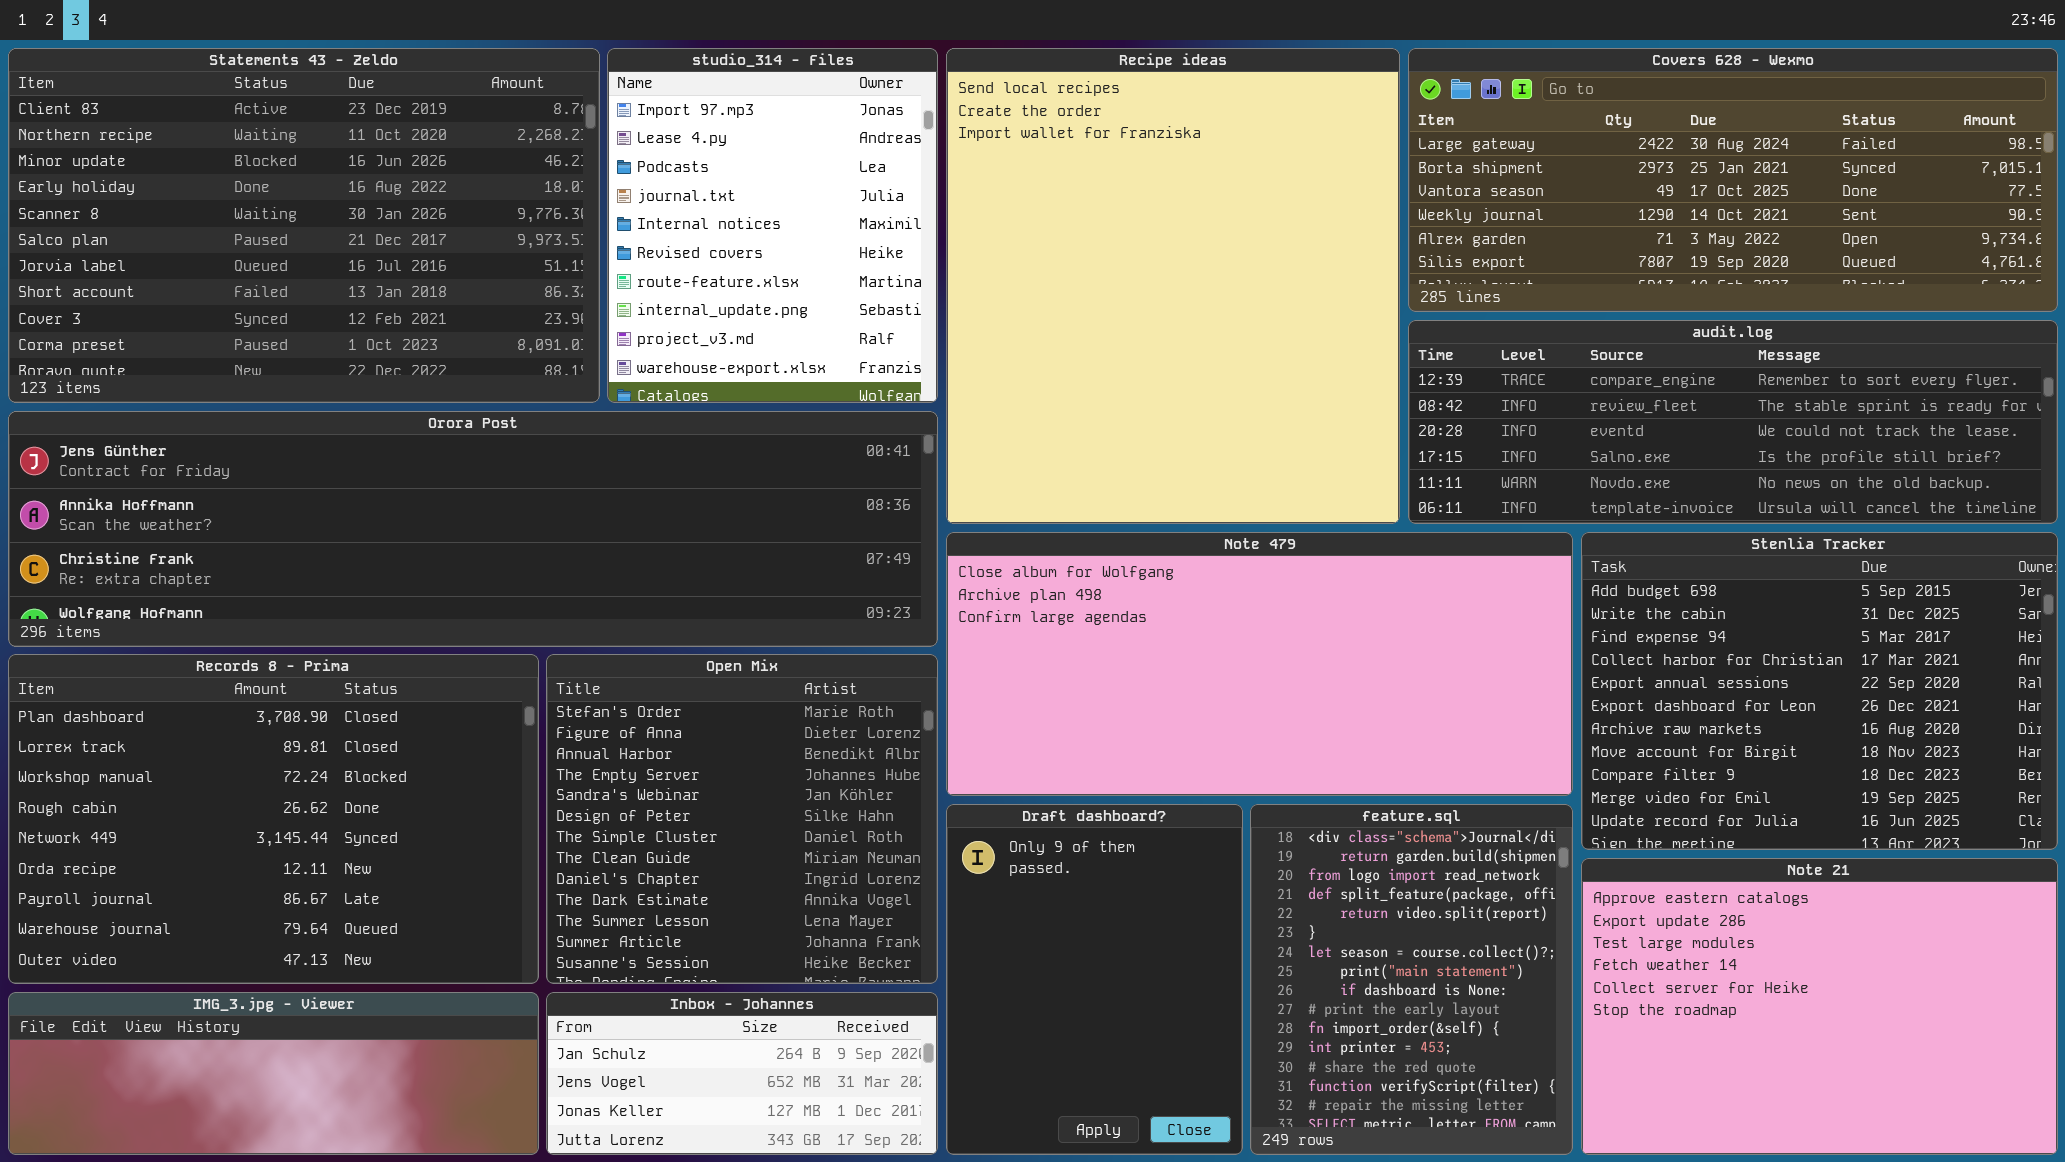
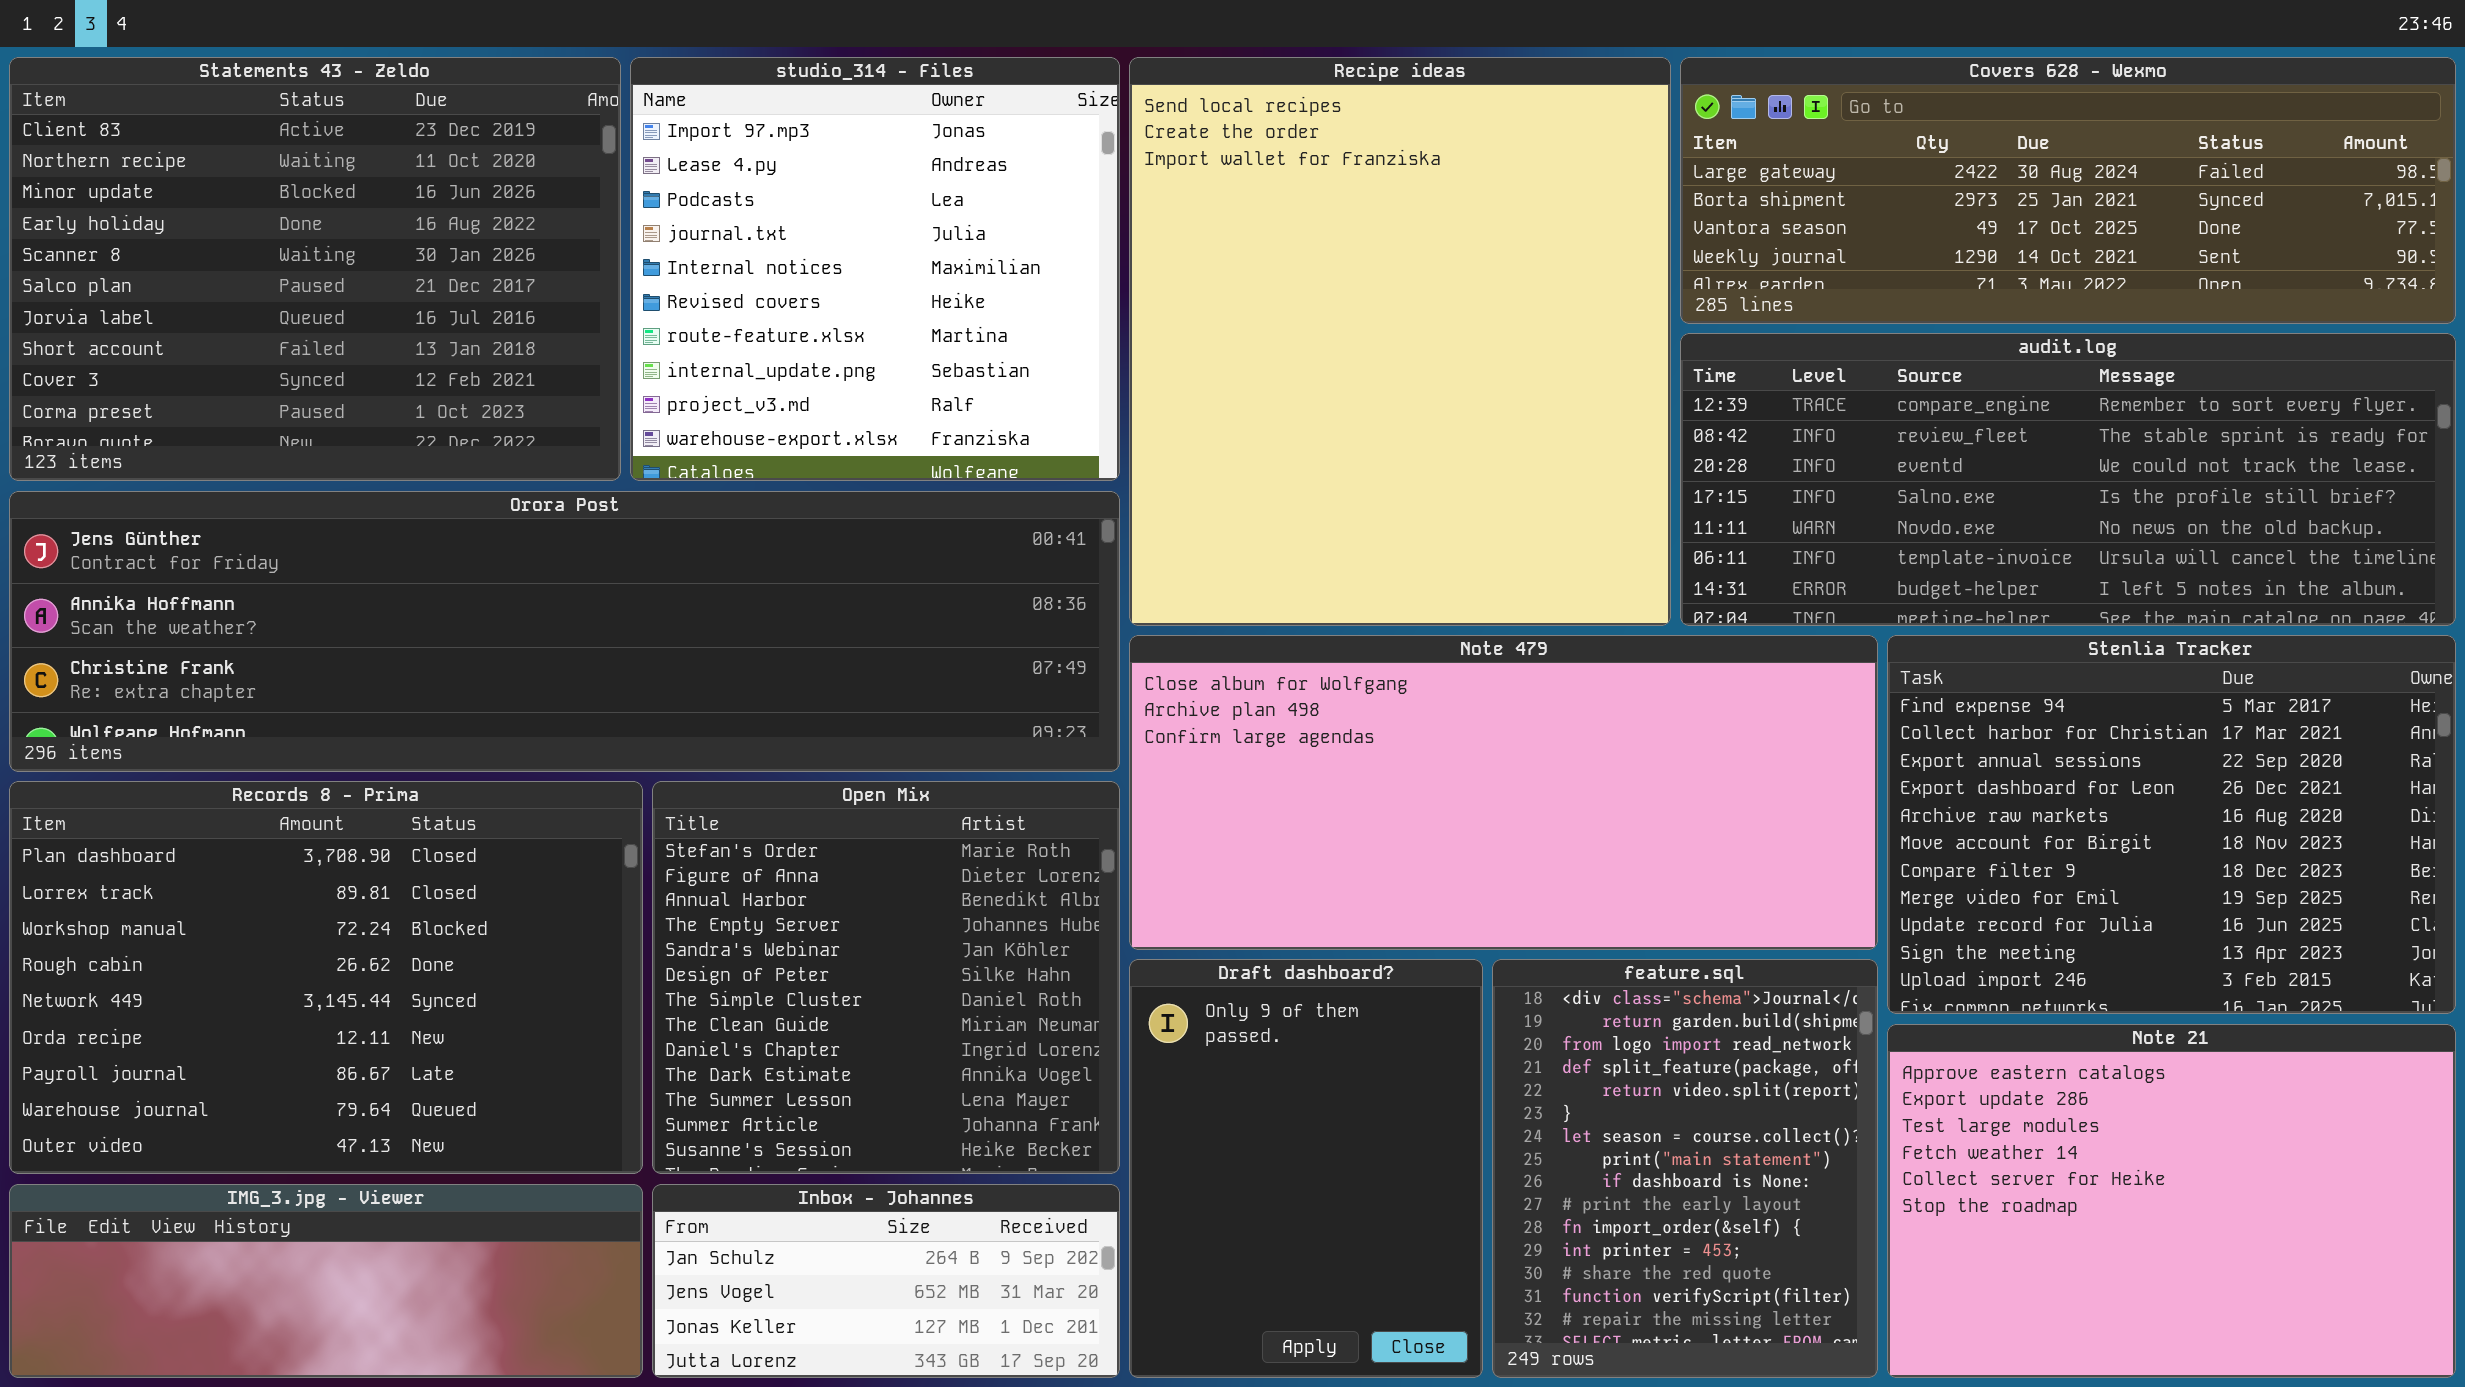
Statements 43 - Zeldo: [8,48,600,403] -> [9,57,621,481], resized
studio_314 - Files: [607,48,938,403] -> [630,57,1120,481], resized
Covers 628 - Wexmo: [1408,48,2058,312] -> [1680,57,2456,324], resized
audit.log: [1408,320,2058,524] -> [1680,333,2456,626], resized
Stenlia Tracker: [1581,532,2058,850] -> [1887,635,2456,1014], scrolled down 2 rows

